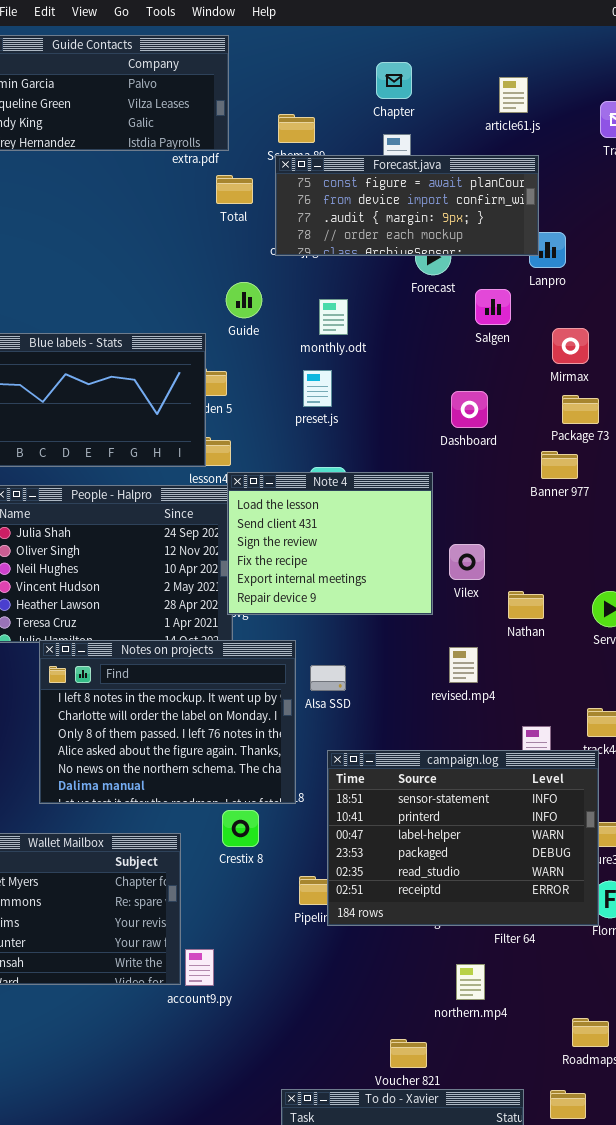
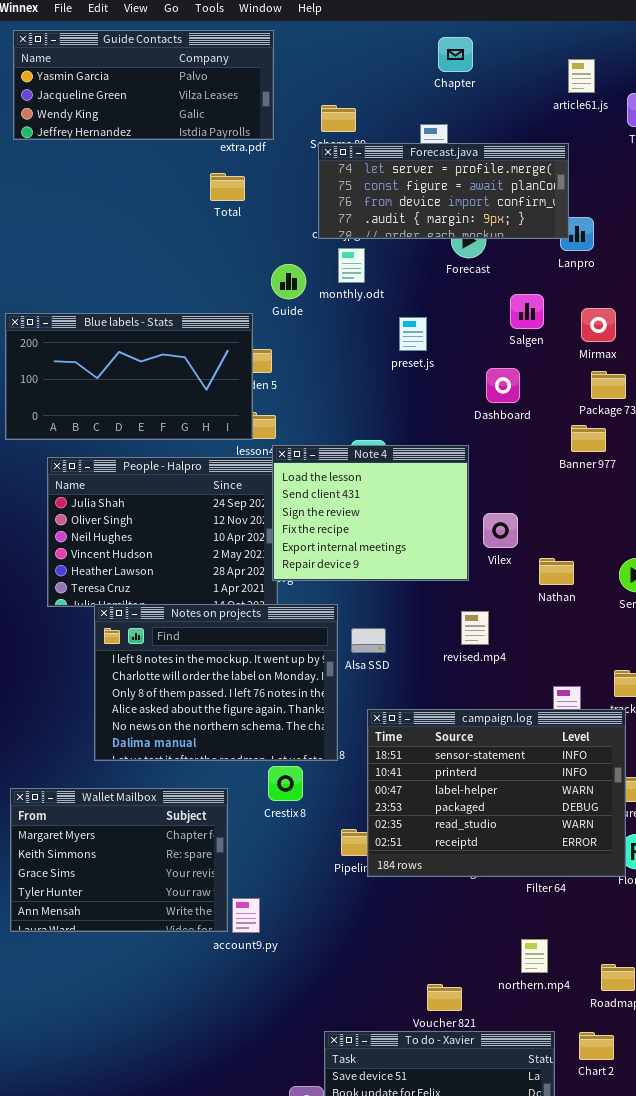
Chapter: [376,62,412,99] -> [438,37,473,72], moved
article61.js: [499,77,528,113] -> [568,59,595,93], moved
Forecast.java: [275,155,539,256] -> [318,143,569,239], scrolled up 1 row
Total: [216,175,253,204] -> [210,173,245,201], moved
Salgen: [475,289,511,325] -> [510,294,544,329], moved
monthly.odt: [319,299,348,335] -> [338,248,365,283], moved
preset.js: [303,370,332,407] -> [399,317,427,351], moved
revised.mp4: [449,647,478,683] -> [461,611,489,645], moved
northern.mp4: [456,964,485,1000] -> [521,939,548,973], moved

